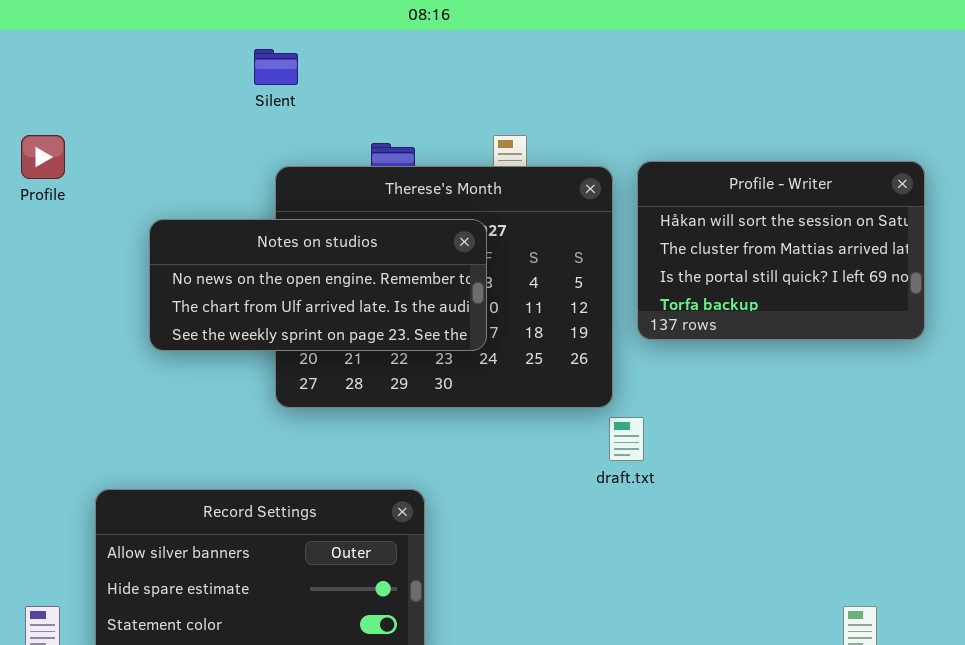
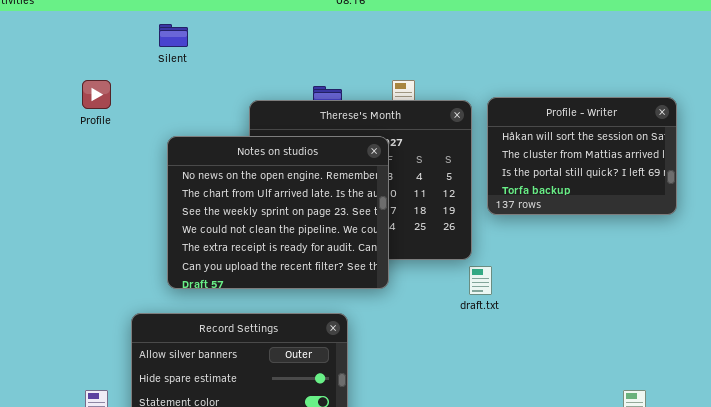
Silent: [254,49,298,85] -> [159,24,188,47], moved
Notes on studios: [149,219,487,351] -> [167,136,389,289], resized

